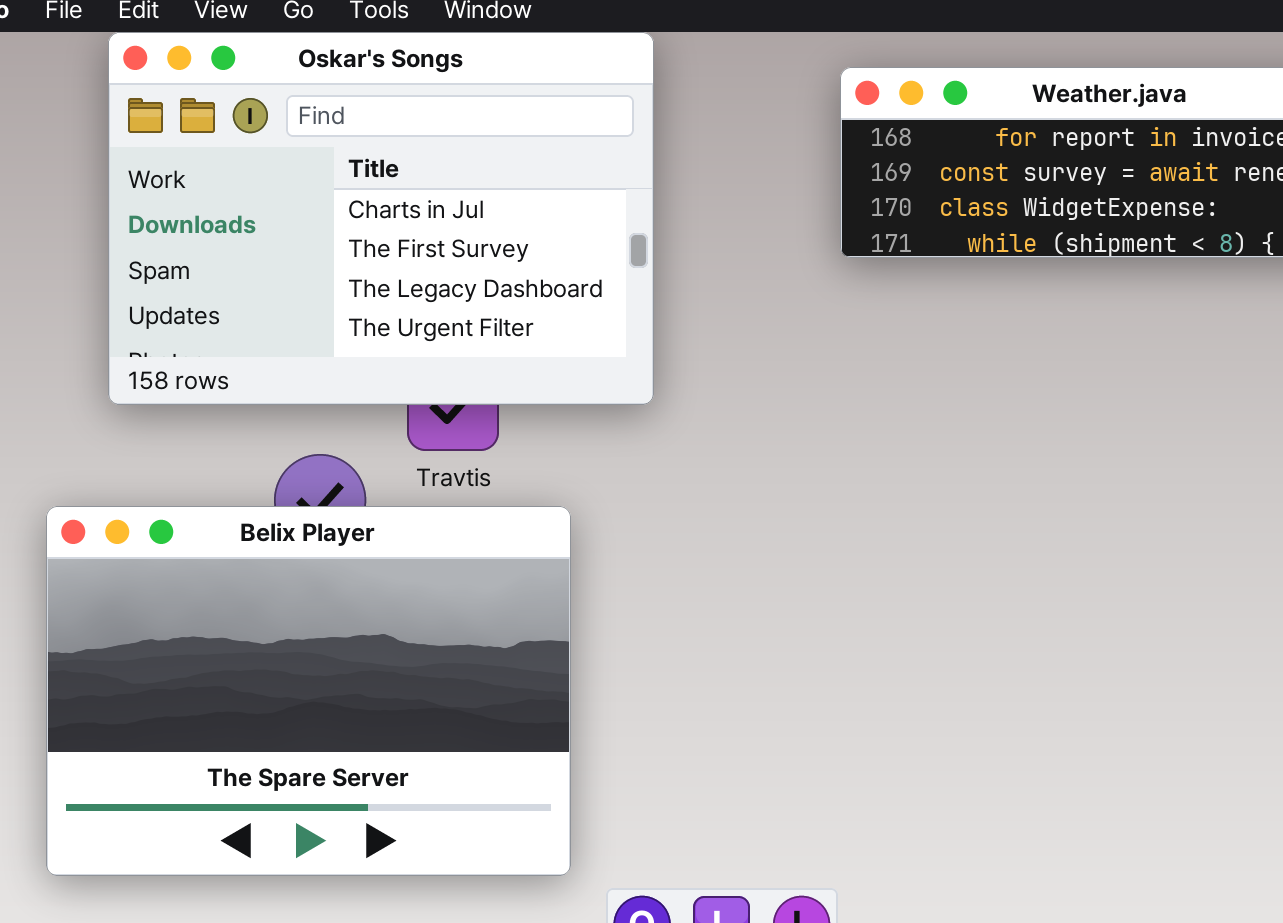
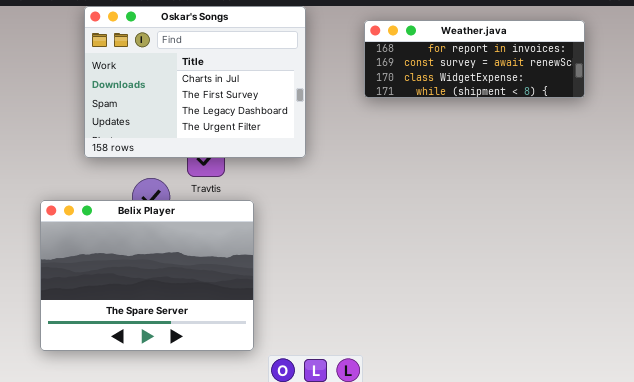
Oskar's Songs: [108,32,654,405] -> [84,6,306,158], moved

